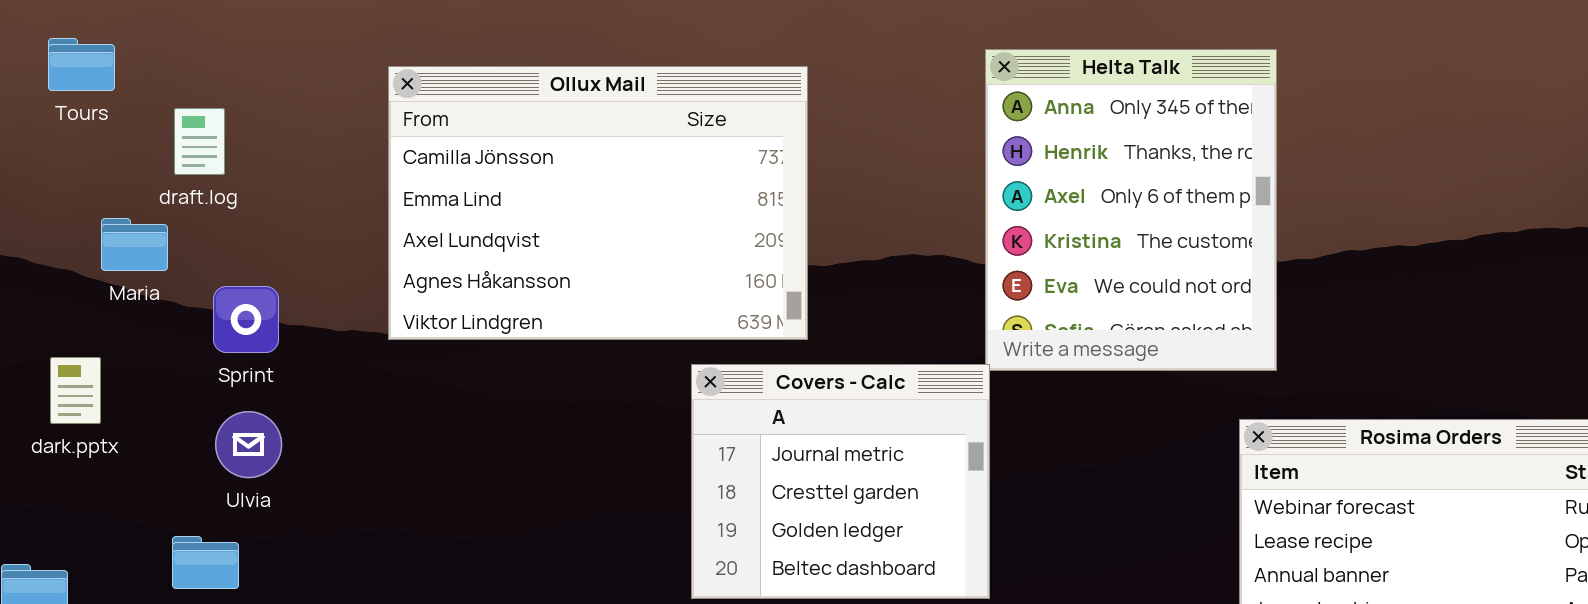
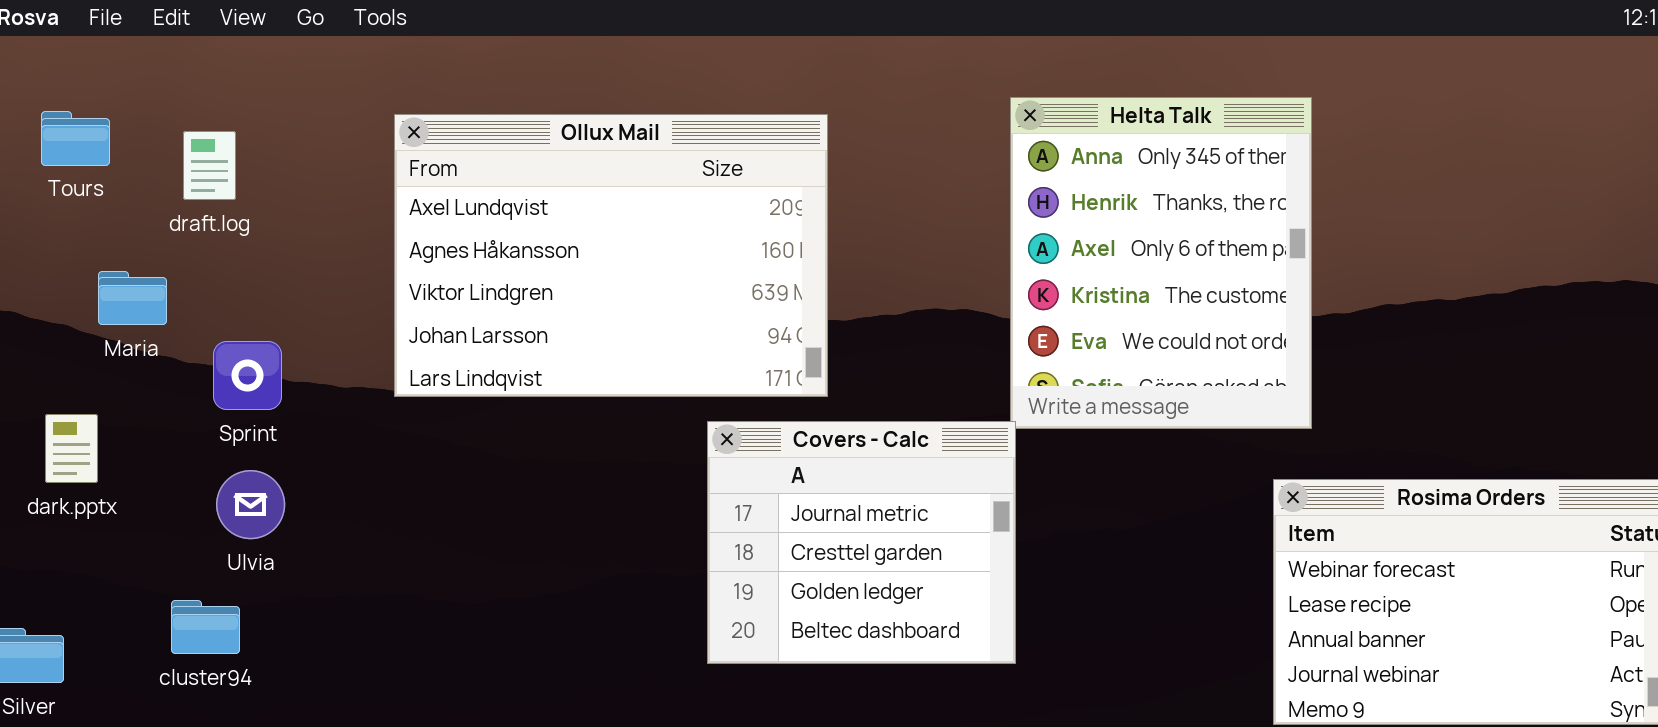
Tours: [48,38,115,91] -> [41,111,110,166], moved
Ollux Mail: [388,66,808,340] -> [394,114,828,397], scrolled down 2 rows
draft.log: [174,108,225,175] -> [183,131,236,200], moved

